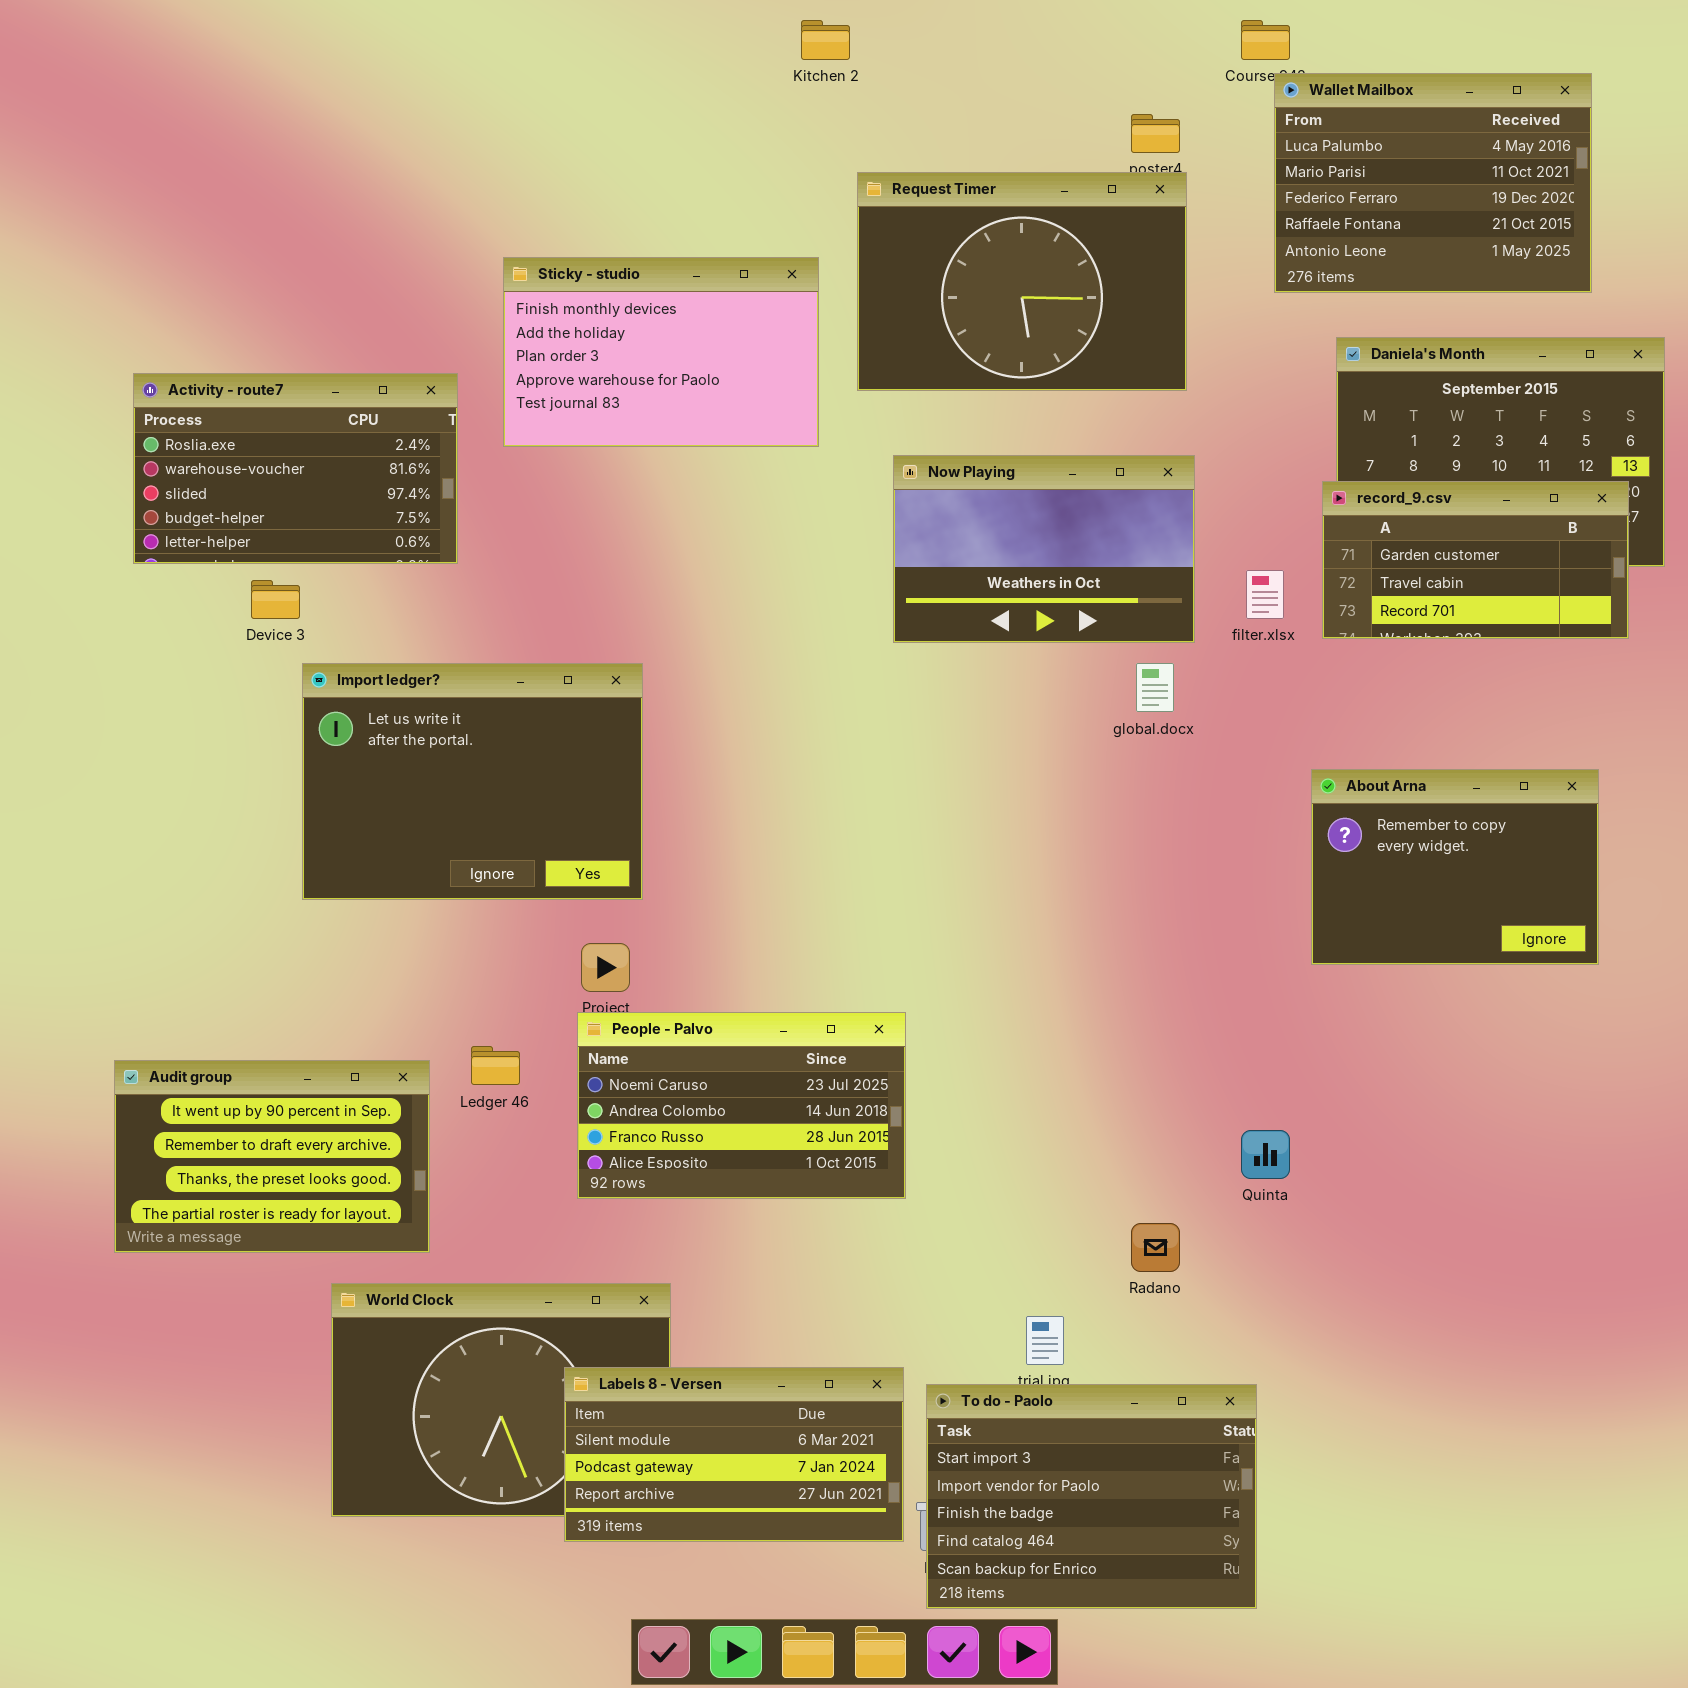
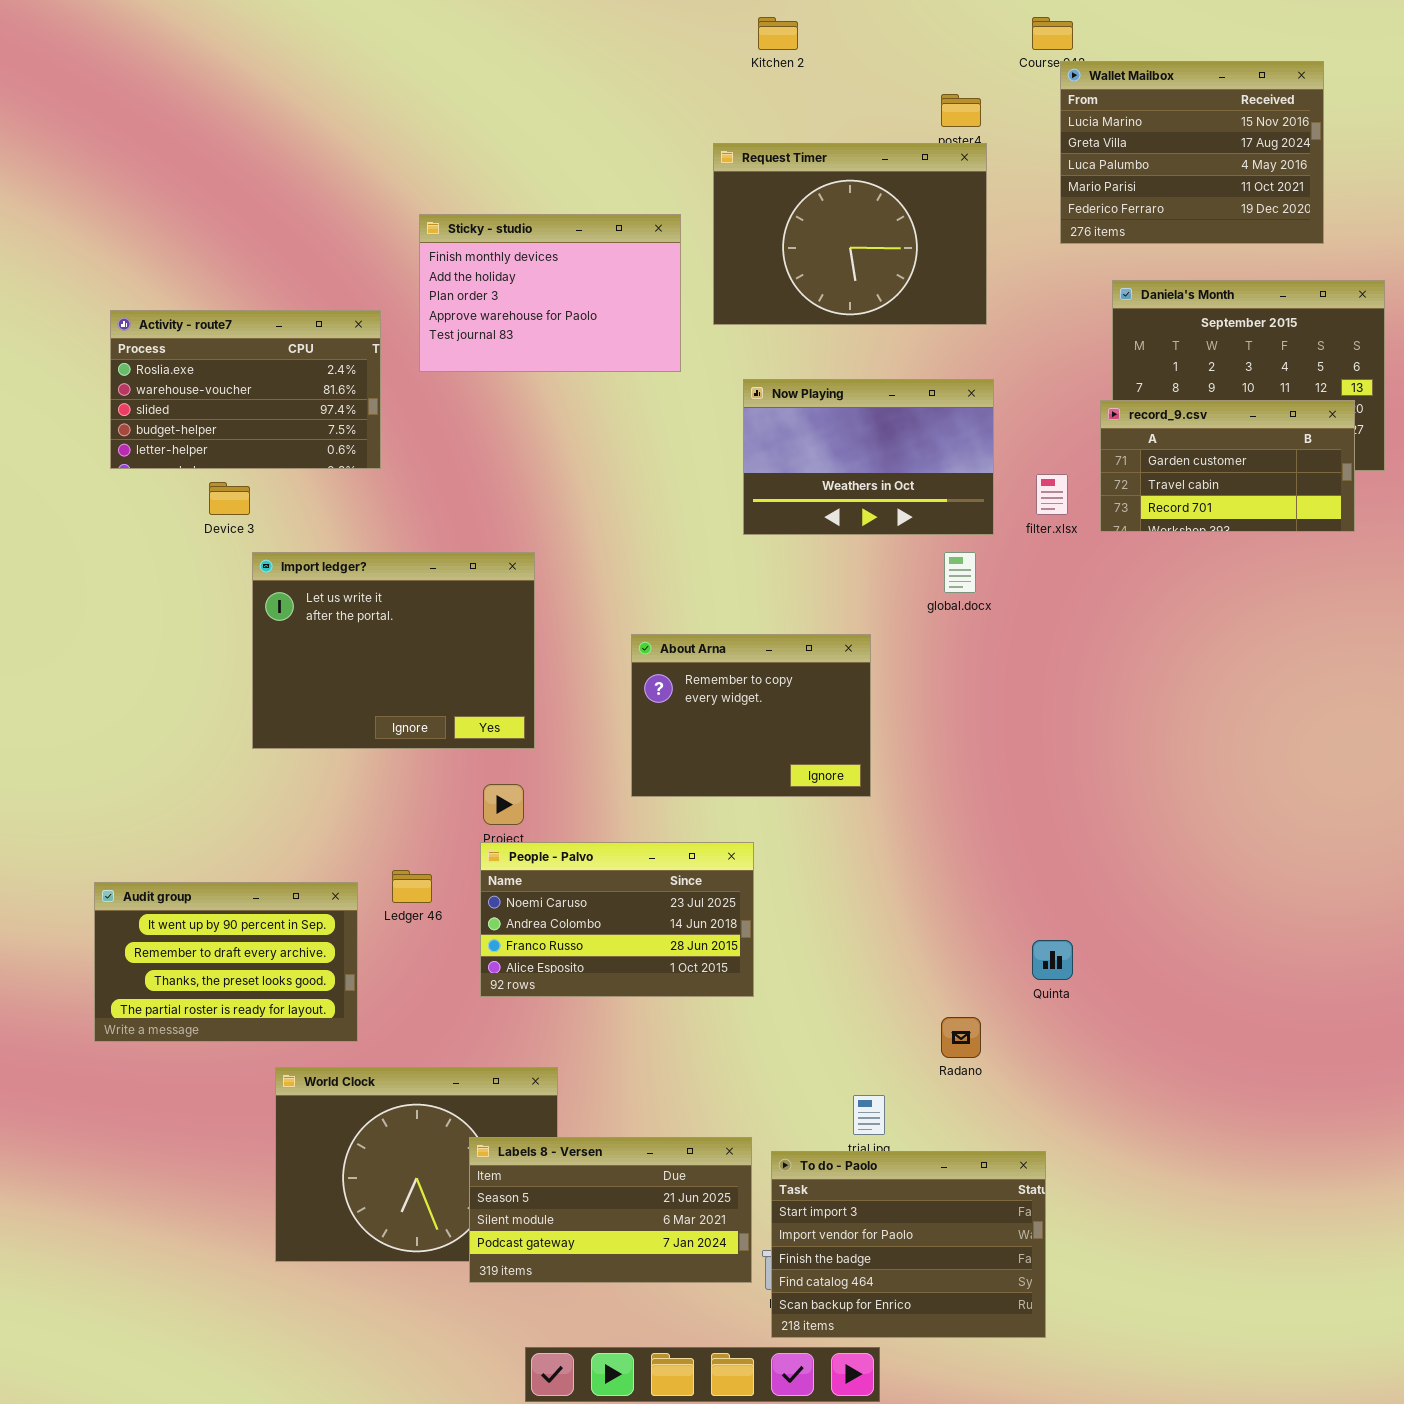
Kitchen 2: [801,20,850,60] -> [758,17,798,50], moved
Wallet Mailbox: [1274,73,1592,293] -> [1060,61,1324,244], scrolled up 2 rows
About Arna: [1311,769,1599,965] -> [631,634,871,797], moved
Labels 8 - Versen: [564,1367,904,1542] -> [469,1137,752,1283], scrolled up 1 row

